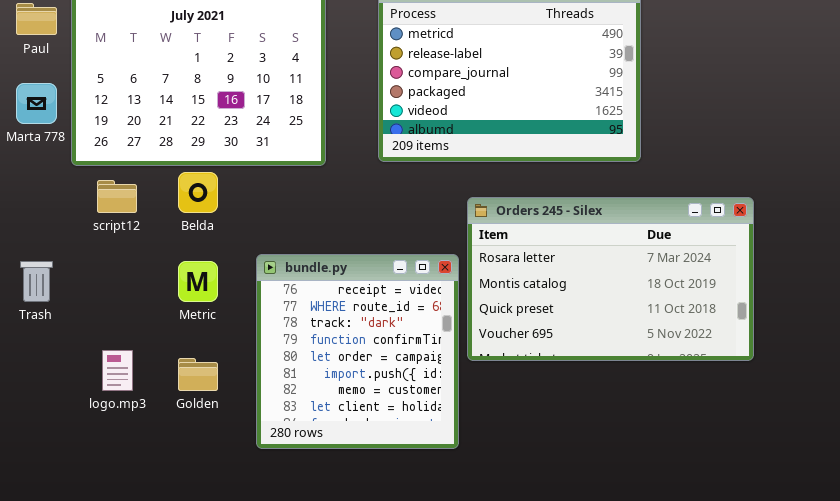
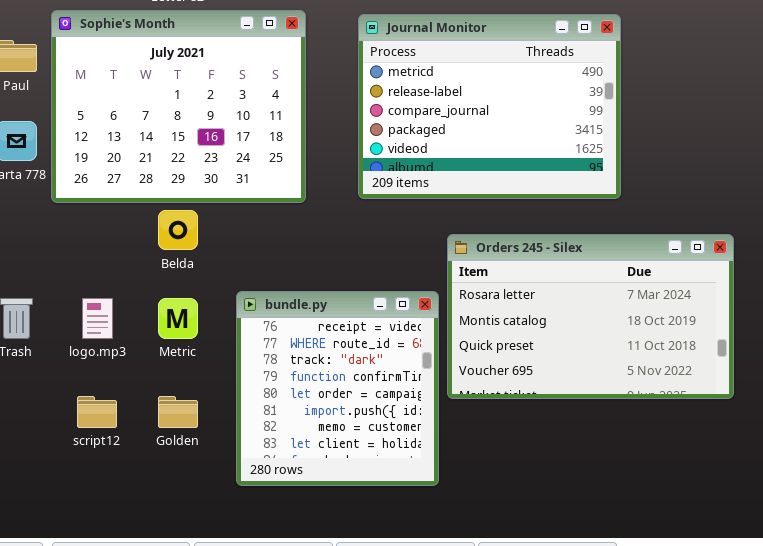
script12: [97,180,137,213] -> [77,396,117,428], moved
logo.mp3: [102,350,133,391] -> [82,298,113,339], moved

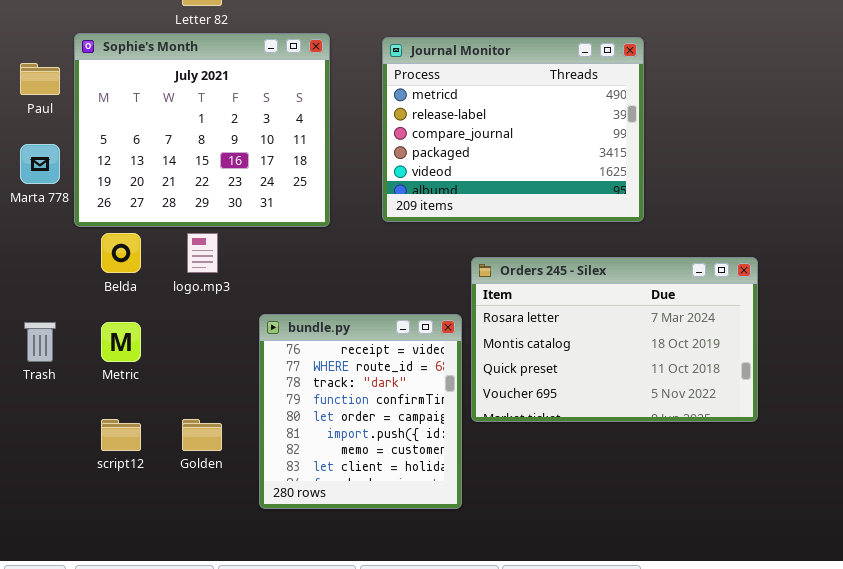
Belda: [158,210,198,250] -> [101,233,141,273], moved
logo.mp3: [82,298,113,339] -> [187,233,218,273], moved
Metric: [158,298,198,339] -> [101,322,141,362], moved

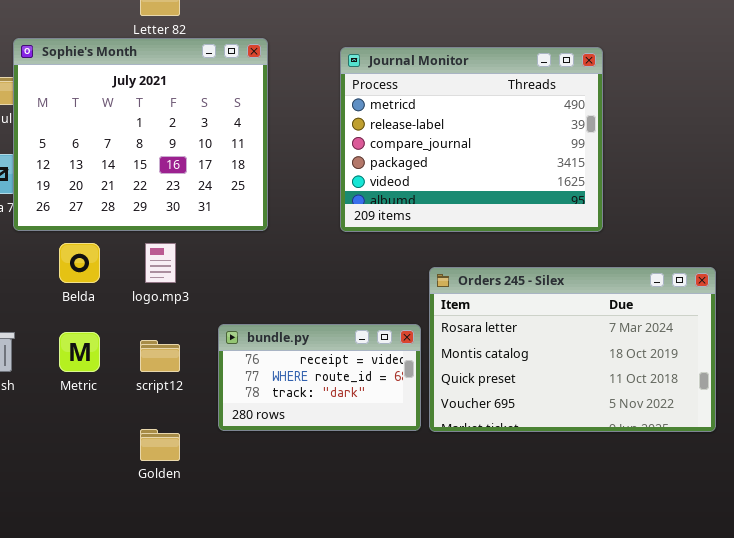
Sophie's Month: [74,33,330,227] -> [13,38,268,231], moved
bundle.py: [259,314,462,509] -> [218,324,421,431], resized
script12: [101,419,141,451] -> [140,340,180,372], moved

